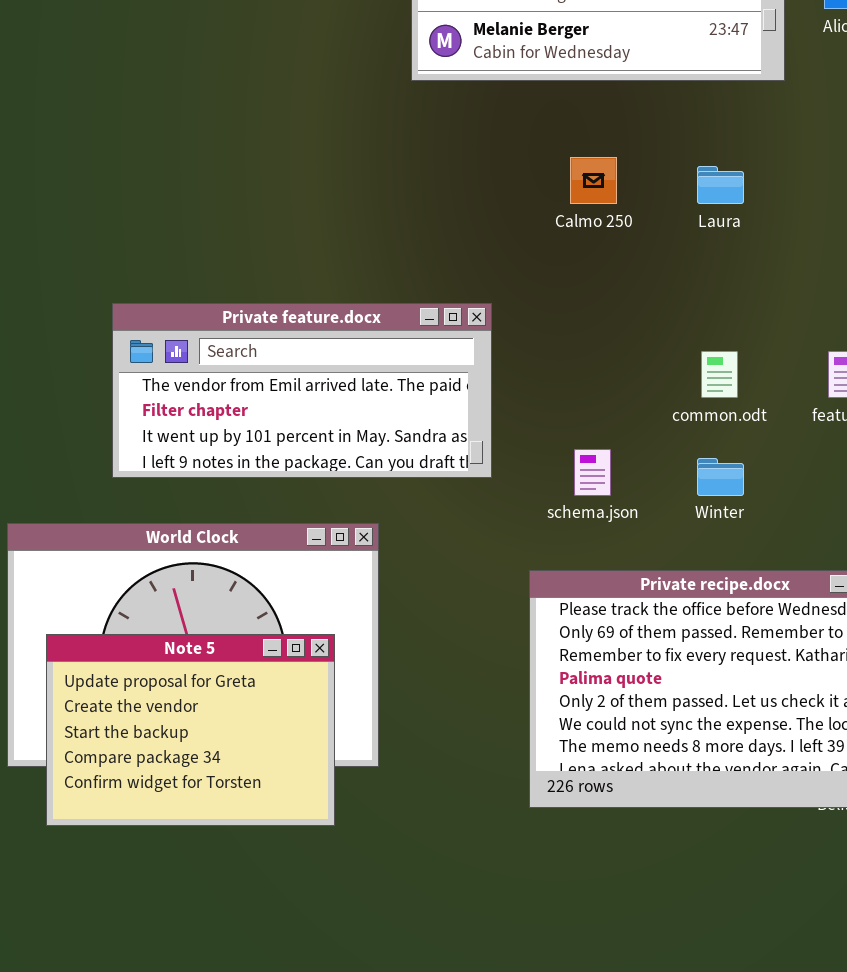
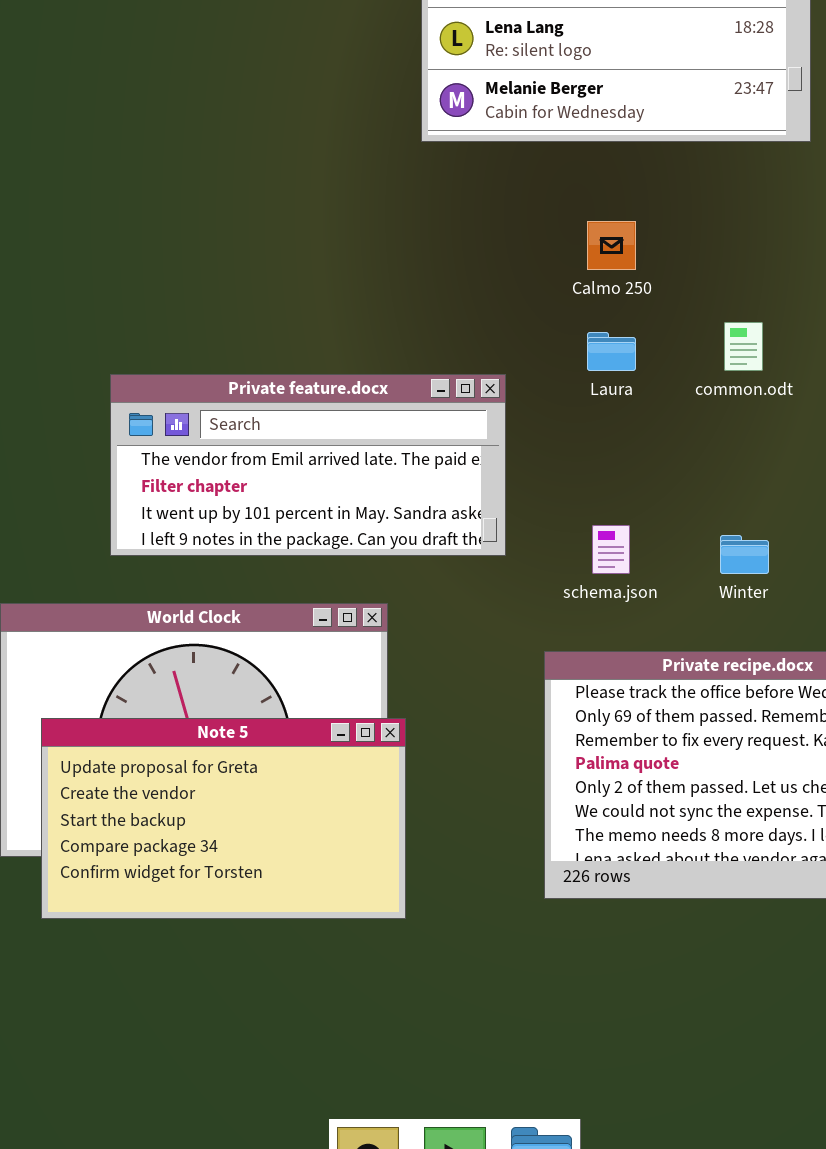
Laura: [697,166,744,204] -> [587,332,636,371], moved
common.odt: [701,351,738,398] -> [724,322,763,371], moved
Note 5: [46,634,335,826] -> [41,718,406,919], resized

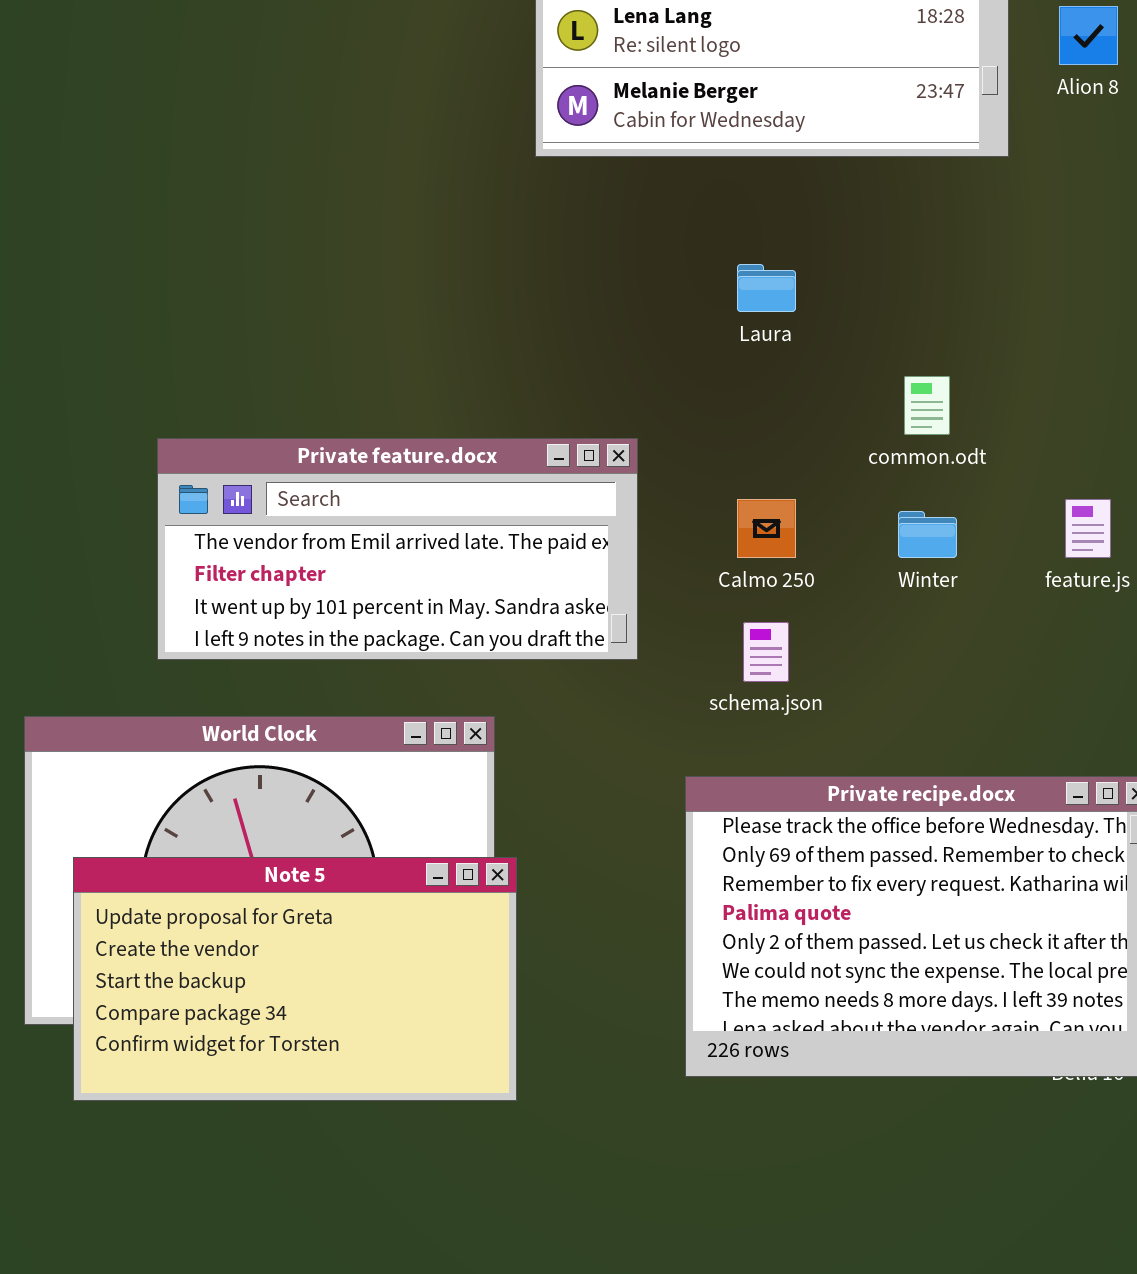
Calmo 250: [587,221,636,270] -> [737,499,796,558], moved
Laura: [587,332,636,371] -> [737,264,796,312], moved
Winter: [720,535,769,574] -> [898,511,957,558], moved

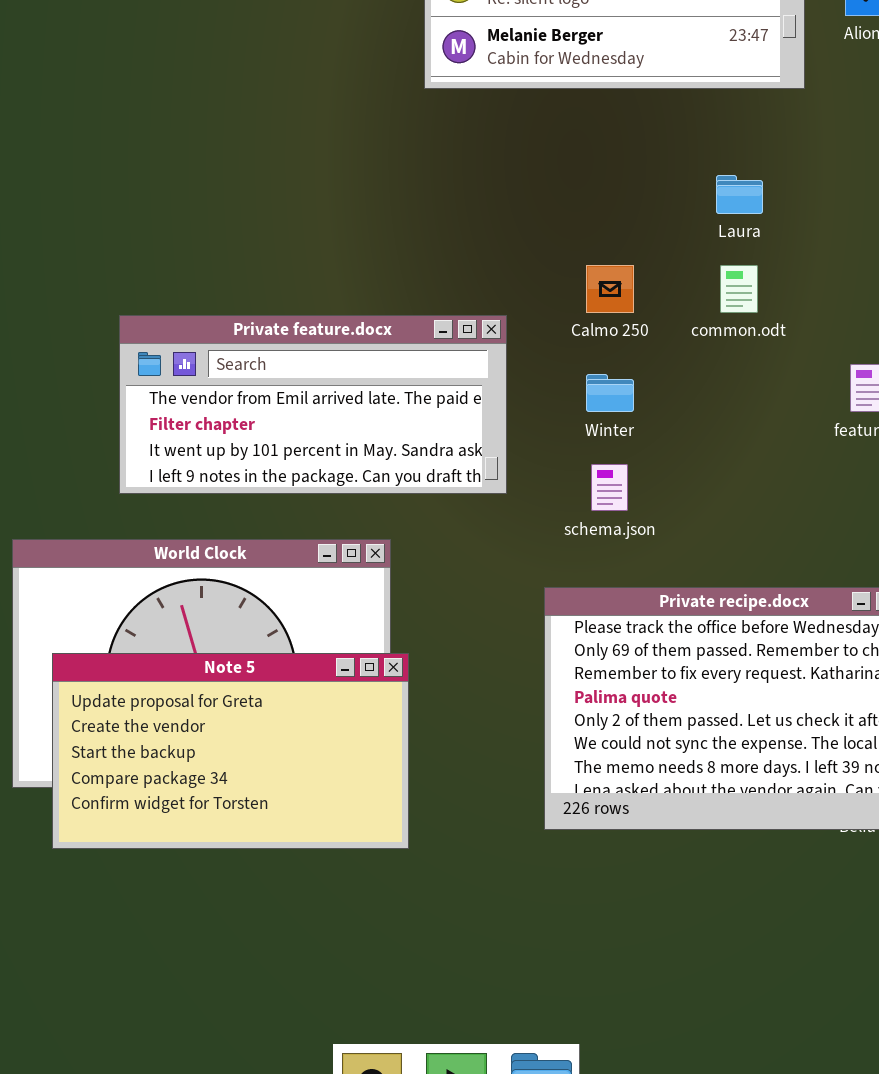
Laura: [737,264,796,312] -> [716,175,763,214], moved
Calmo 250: [737,499,796,558] -> [586,265,634,313], moved
Winter: [898,511,957,558] -> [586,374,634,412], moved

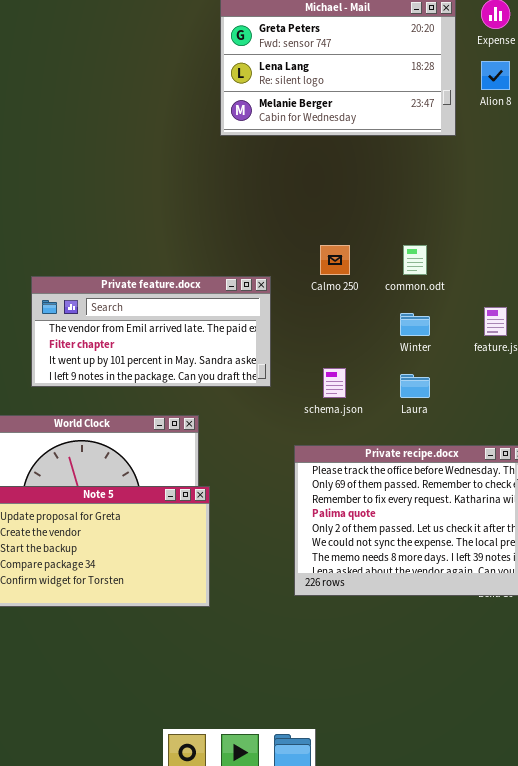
Laura: [716,175,763,214] -> [400,374,430,398], moved
Winter: [586,374,634,412] -> [400,313,430,336], moved

